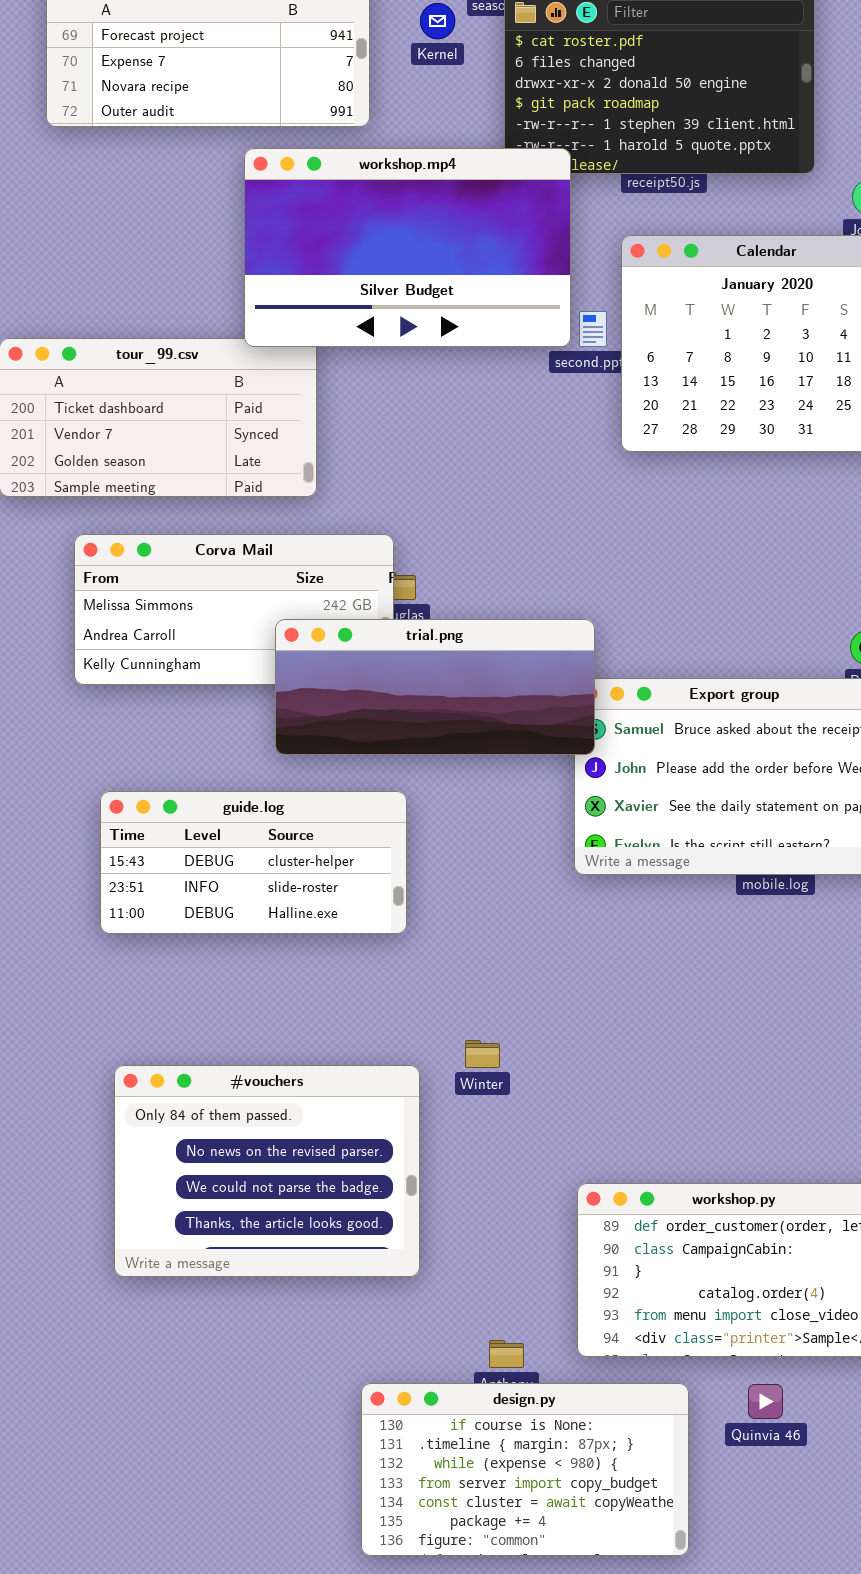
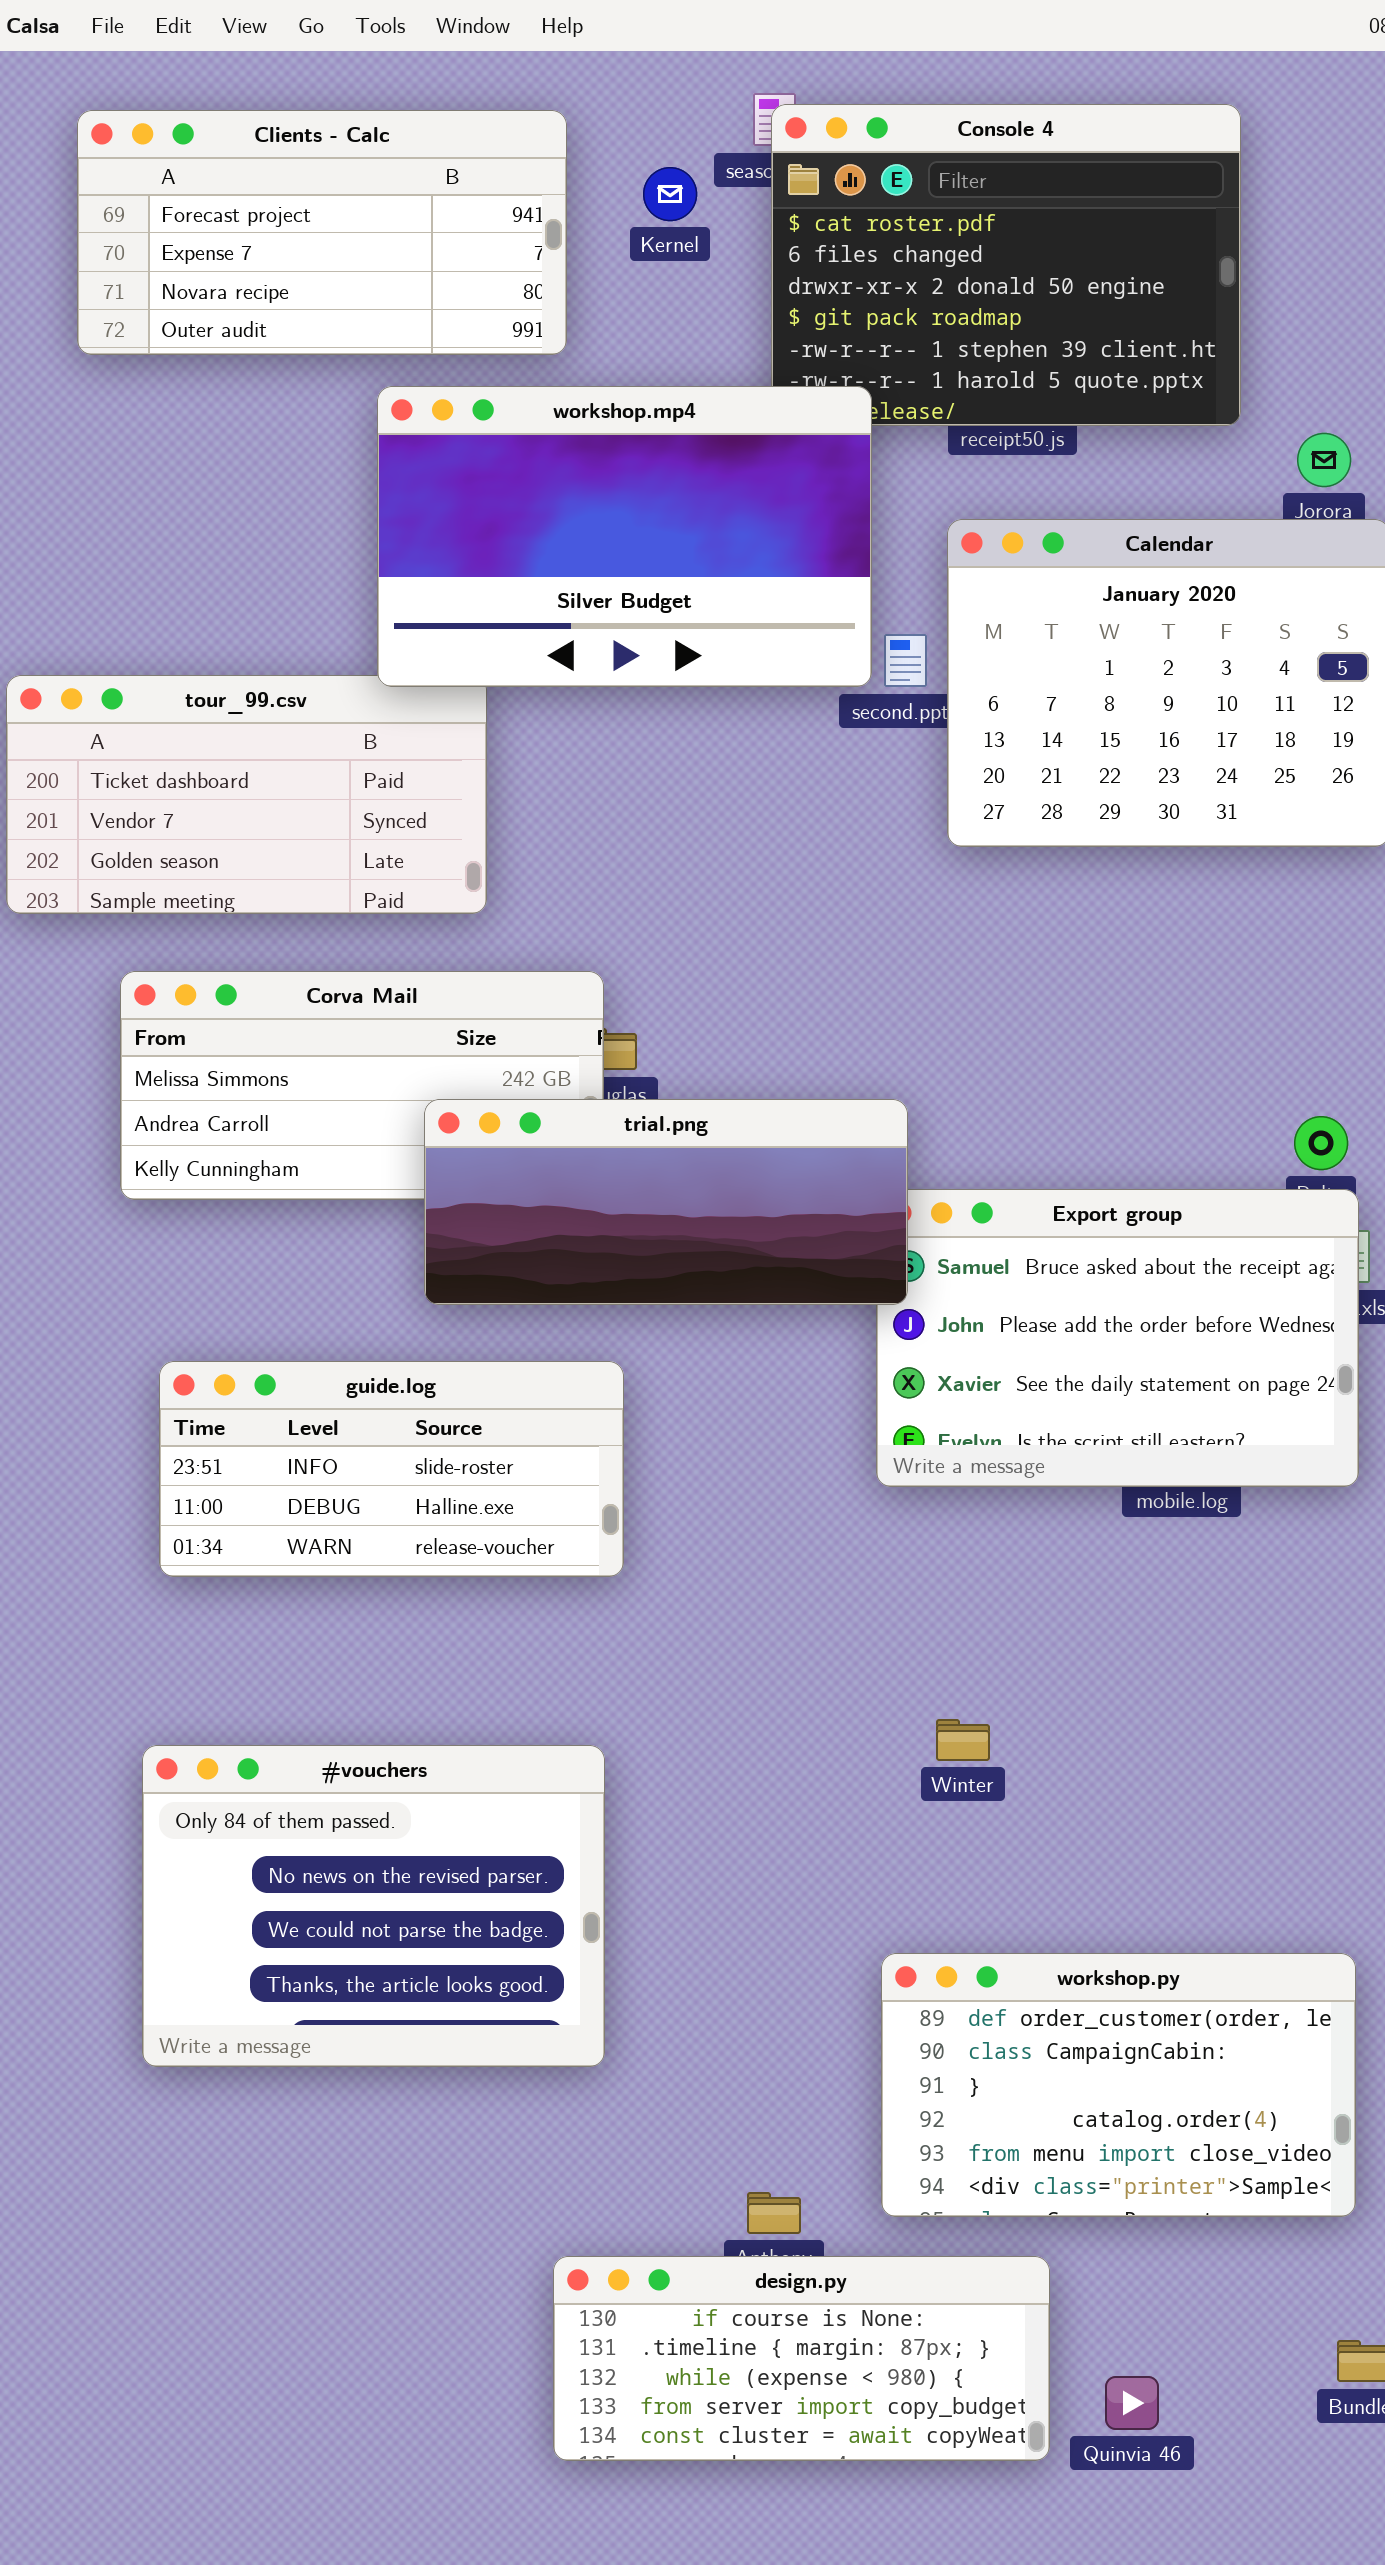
guide.log: [100,791,407,934] -> [159,1361,624,1577], scrolled down 1 row
Winter: [465,1040,500,1068] -> [936,1719,990,1761], moved
#vouchers: [114,1065,420,1277] -> [142,1745,605,2067], moved
design.py: [361,1383,689,1556] -> [553,2256,1050,2461], resized
Quinvia 46: [748,1384,783,1419] -> [1105,2376,1159,2430], moved

